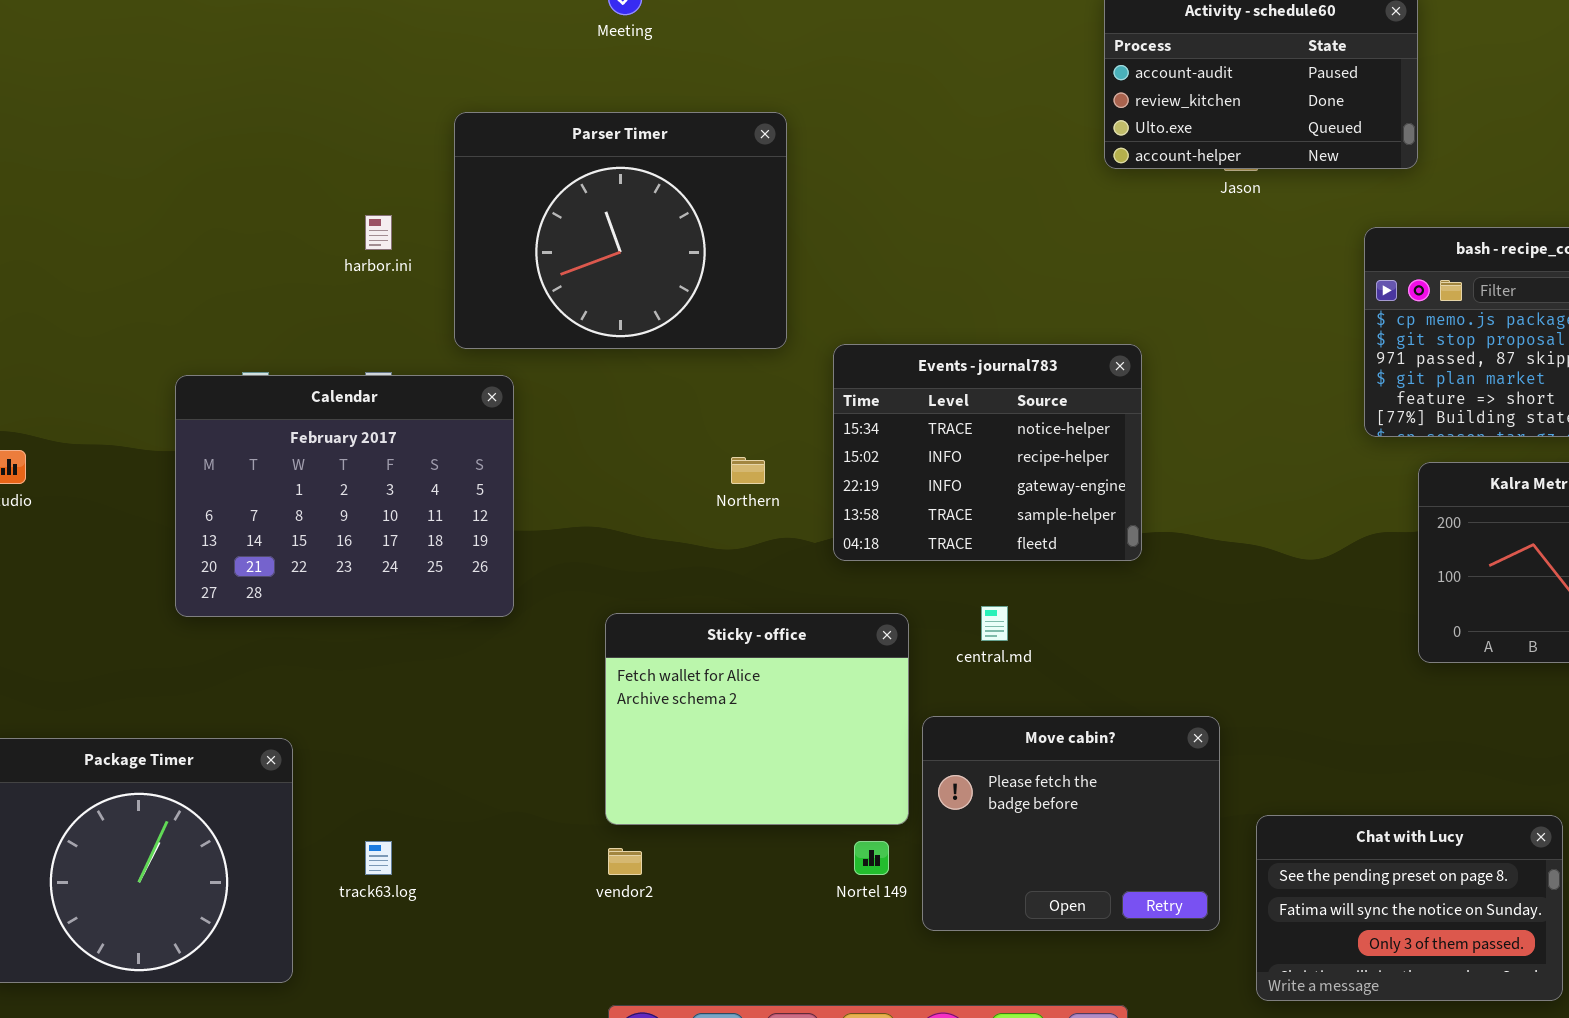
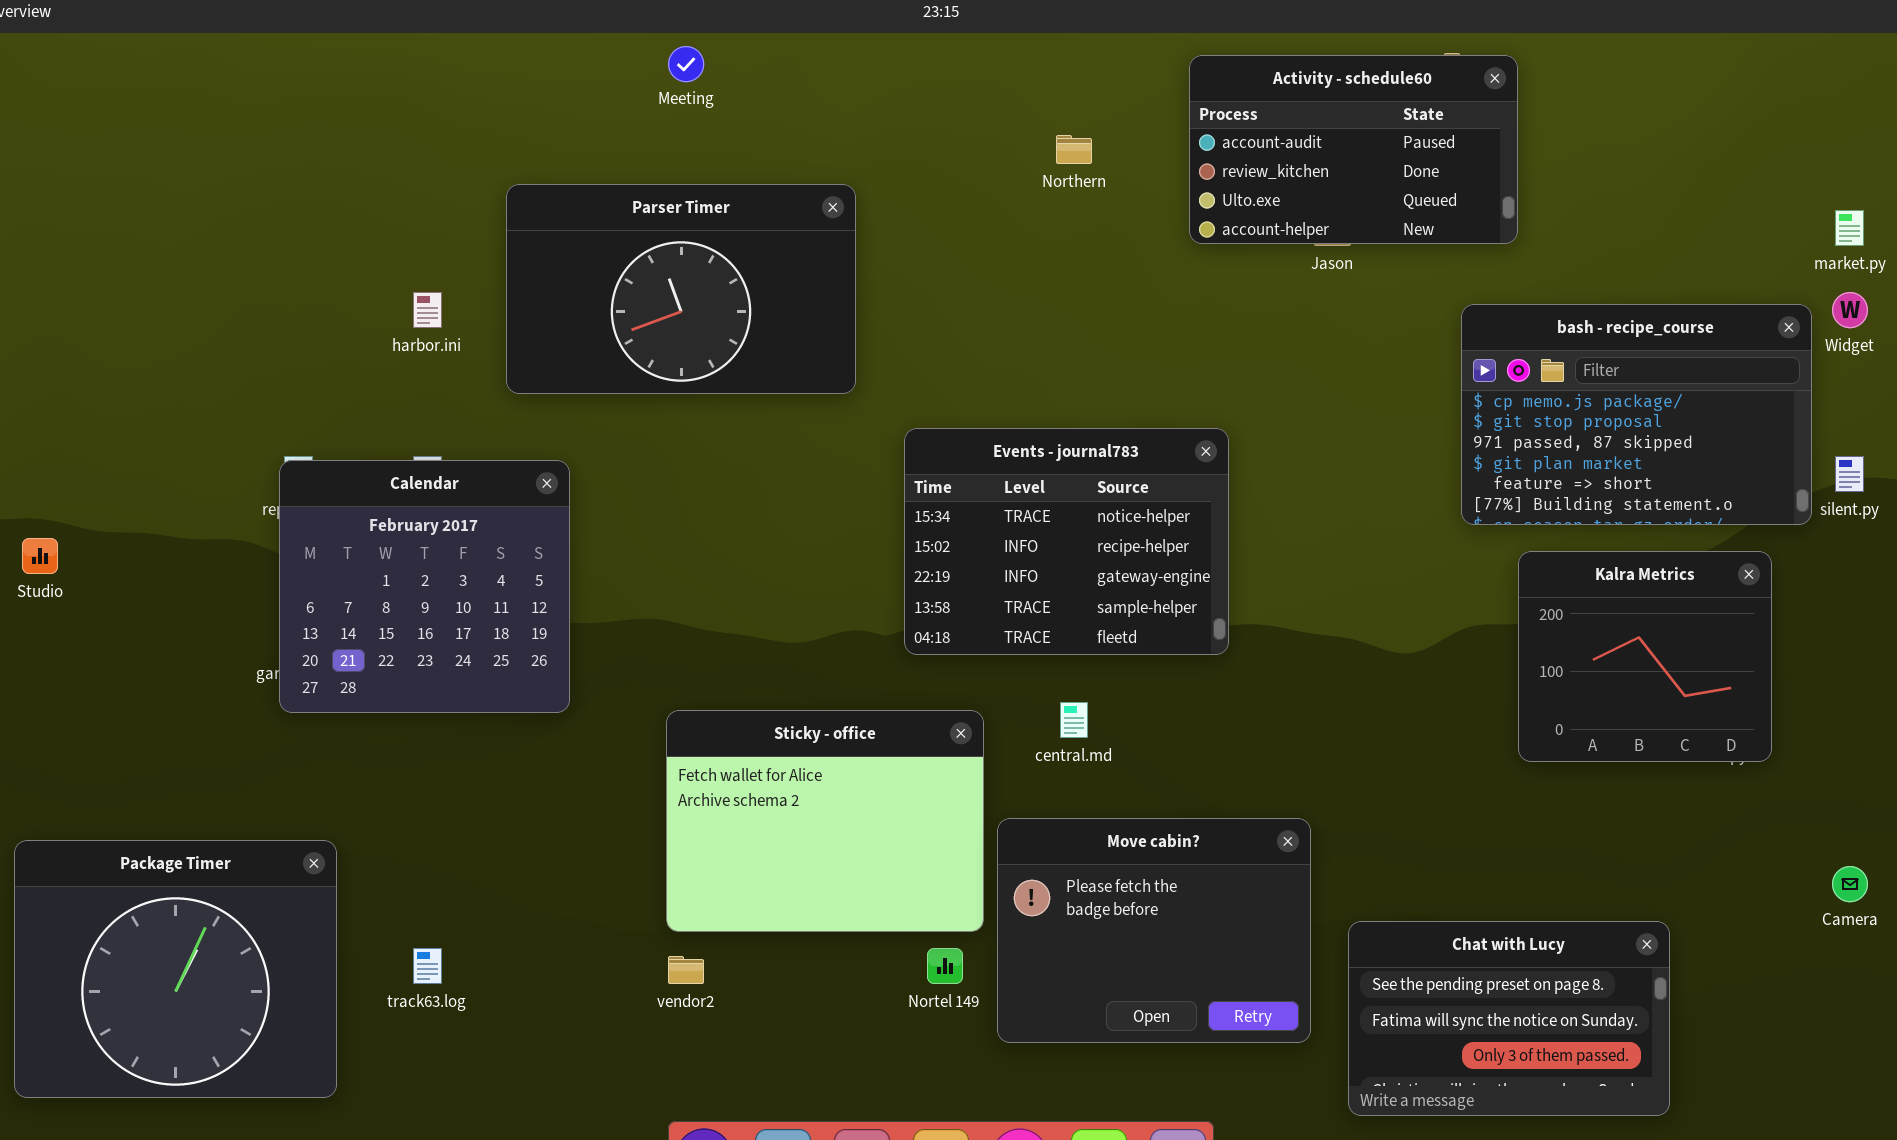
Parser Timer: [454,112,787,349] -> [506,184,856,394], resized
Calendar: [175,375,514,617] -> [279,460,570,713], resized
Northern: [731,457,765,484] -> [1056,135,1092,164], moved

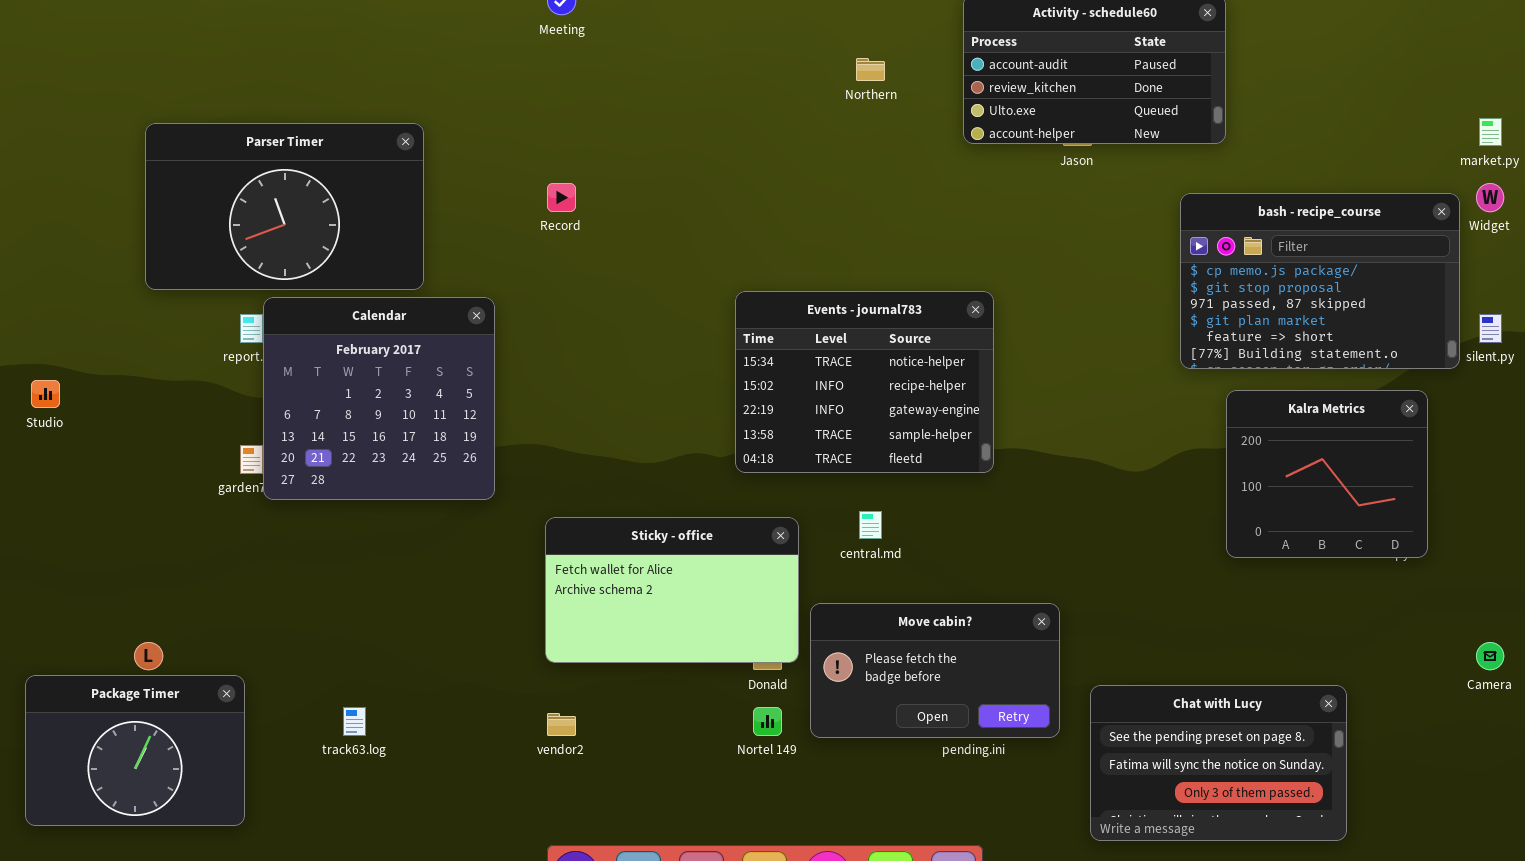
Parser Timer: [506,184,856,394] -> [145,123,424,290], moved
Calendar: [279,460,570,713] -> [263,297,495,500], moved
Sticky - office: [666,710,984,932] -> [545,517,799,663], resized
Move cabin?: [997,818,1311,1043] -> [810,603,1060,738], resized
Package Timer: [14,840,337,1098] -> [25,675,245,826], resized

